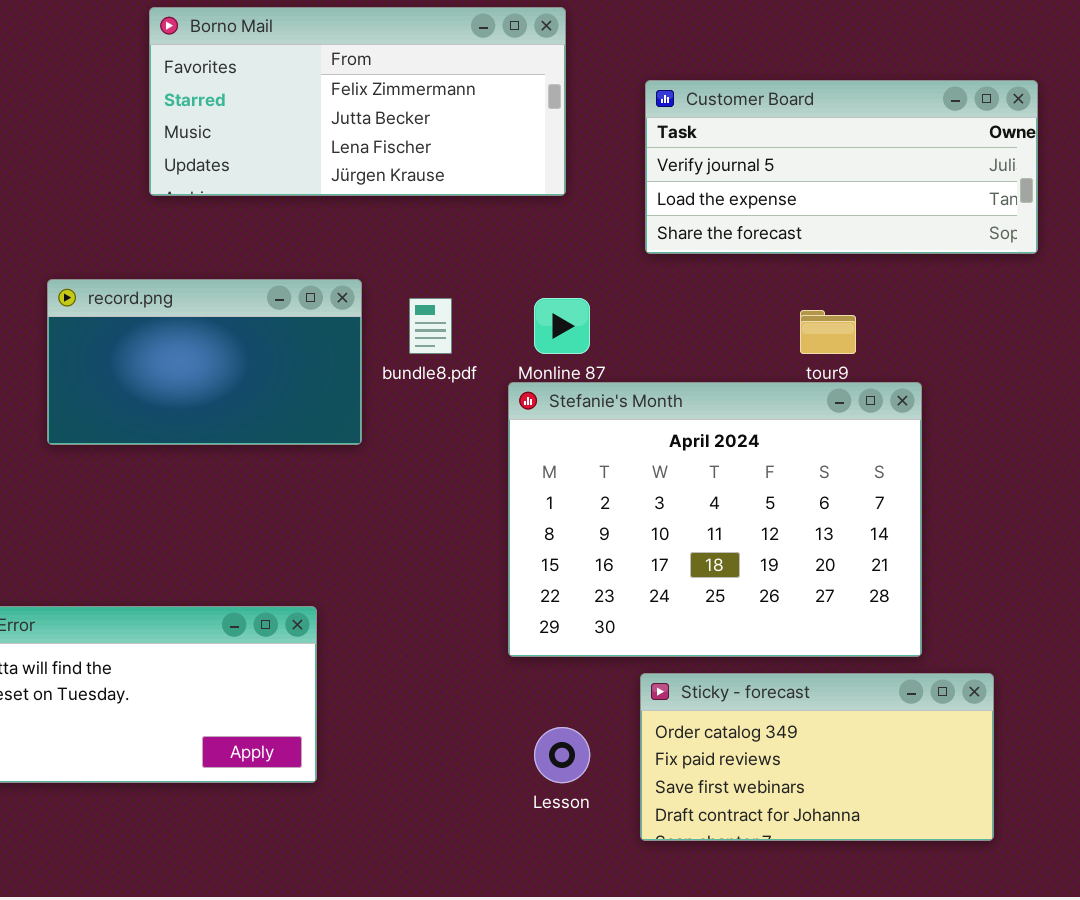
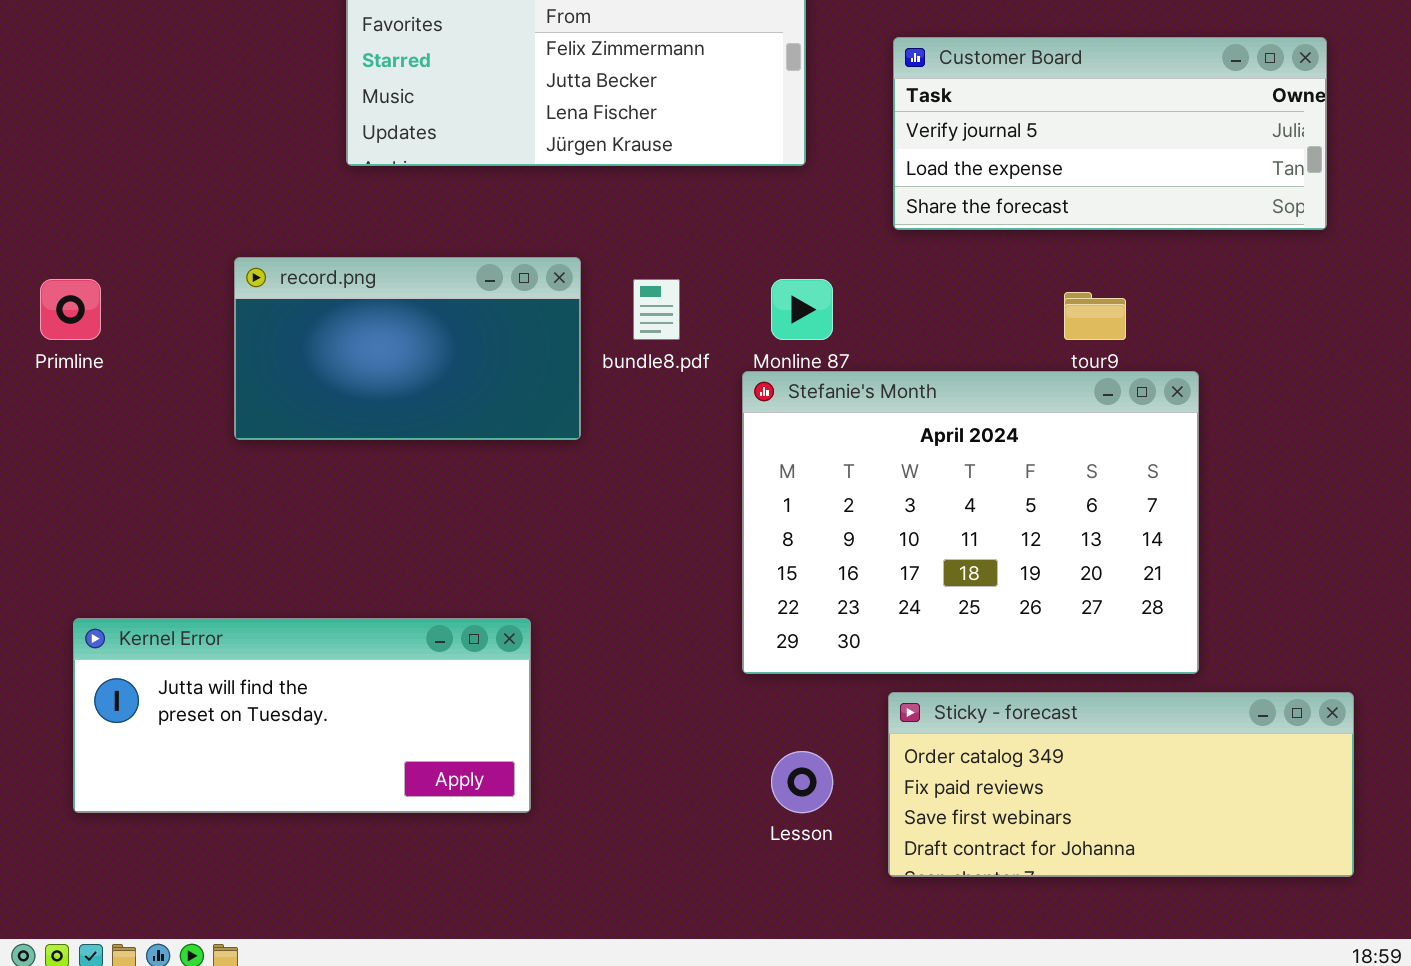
Sticky - forecast: [640,673,994,841] -> [888,692,1354,877], resized

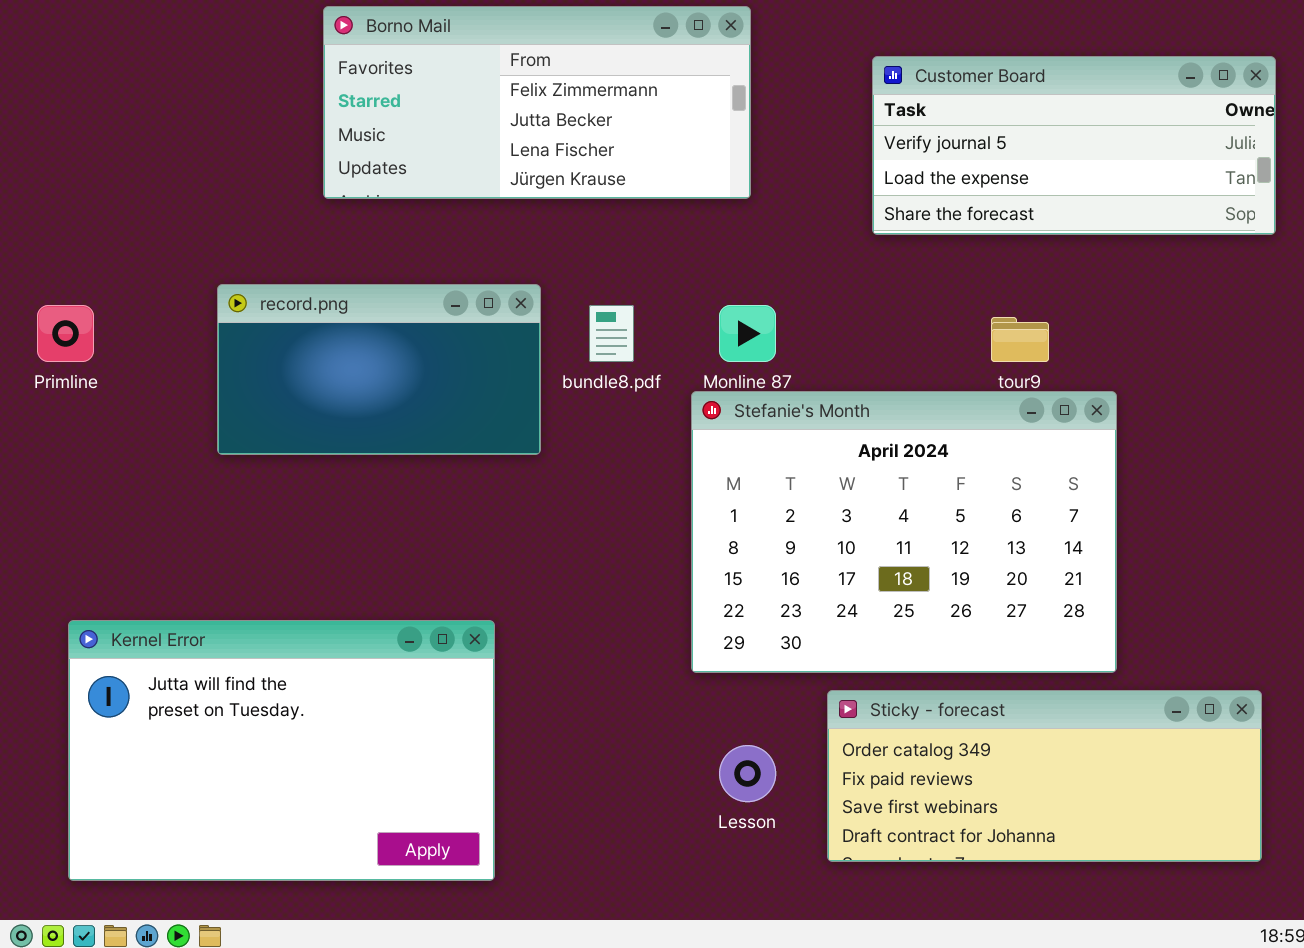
Customer Board: [893,37,1327,230] -> [872,56,1276,235], moved
Kernel Error: [73,618,531,813] -> [68,620,495,881], resized

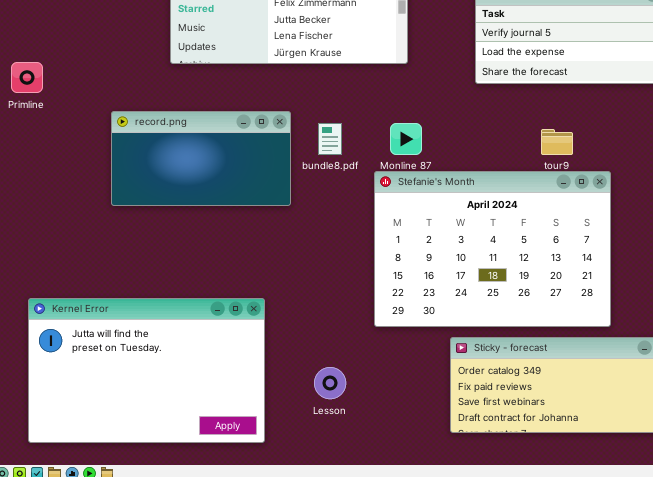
Primline: [37,305,94,362] -> [11,62,43,93], moved
Lesson: [719,745,776,802] -> [314,367,346,399], moved

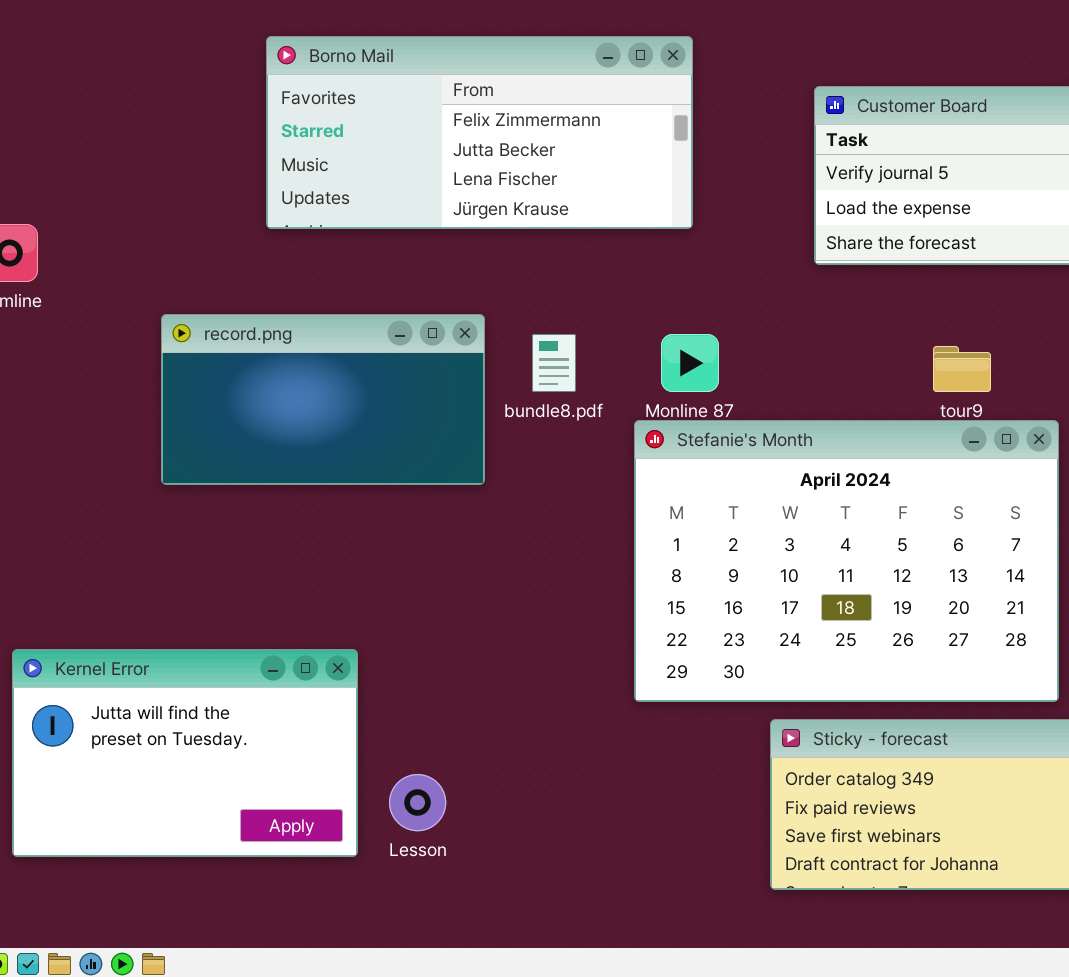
Kernel Error: [28,298,265,443] -> [12,649,358,857], resized
Lesson: [314,367,346,399] -> [389,774,446,831], moved

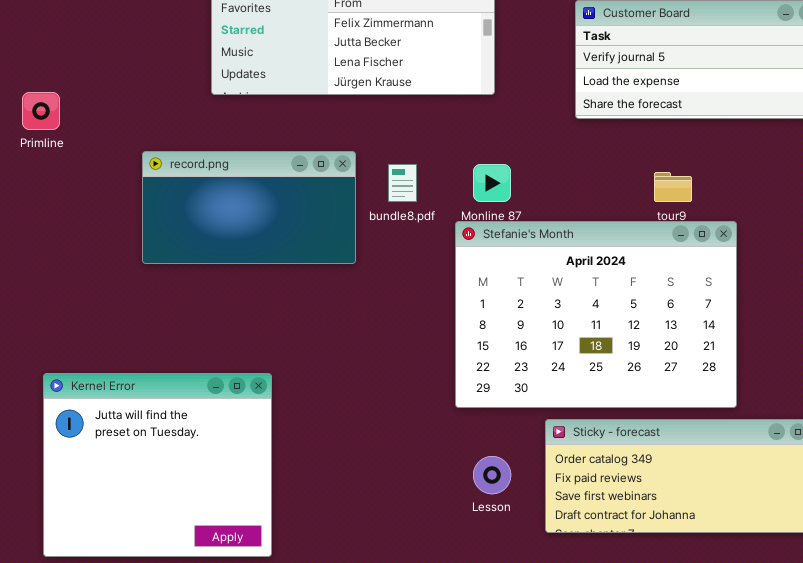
Kernel Error: [12,649,358,857] -> [43,373,272,557], resized
Lesson: [389,774,446,831] -> [473,456,511,494], moved

